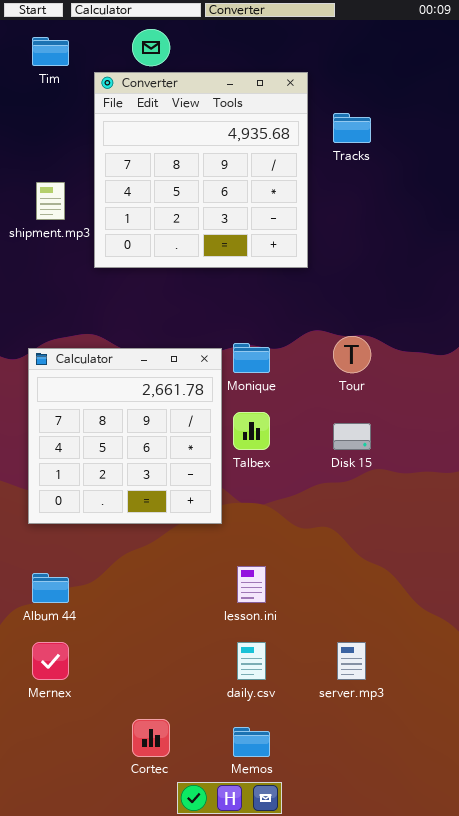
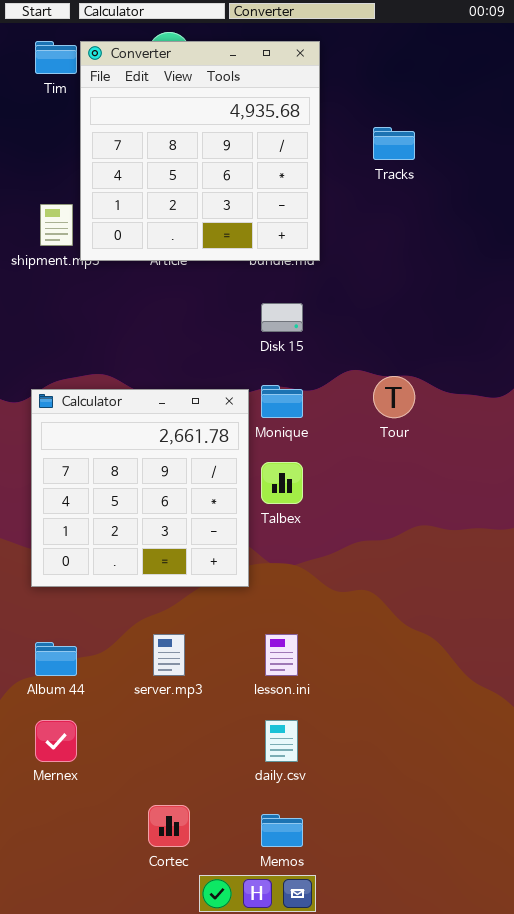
Converter: [94,72,308,268] -> [80,41,320,261], moved
Disk 15: [333,423,371,450] -> [261,303,303,332], moved
server.mp3: [337,642,366,680] -> [153,634,185,676], moved

